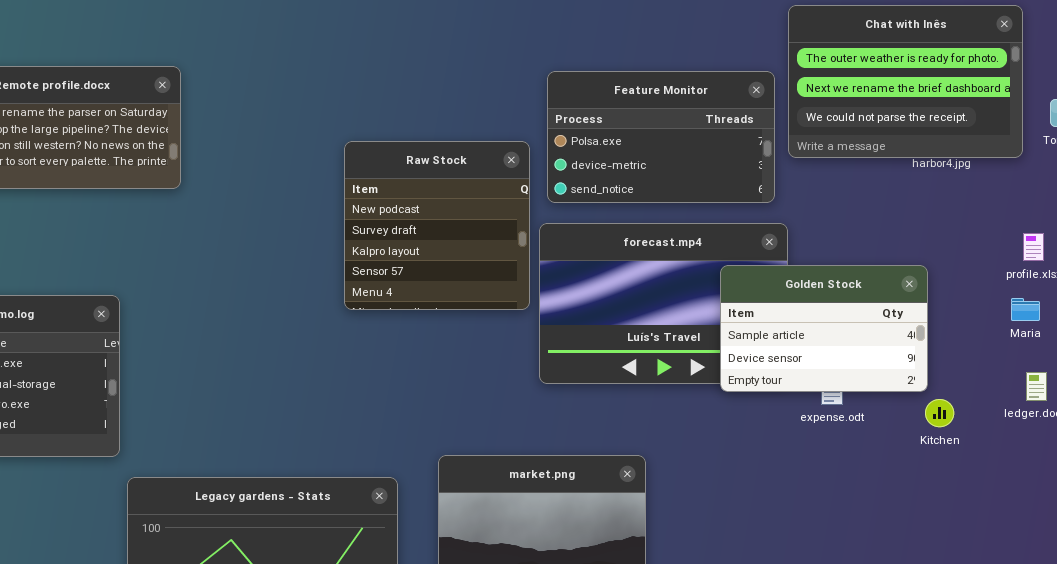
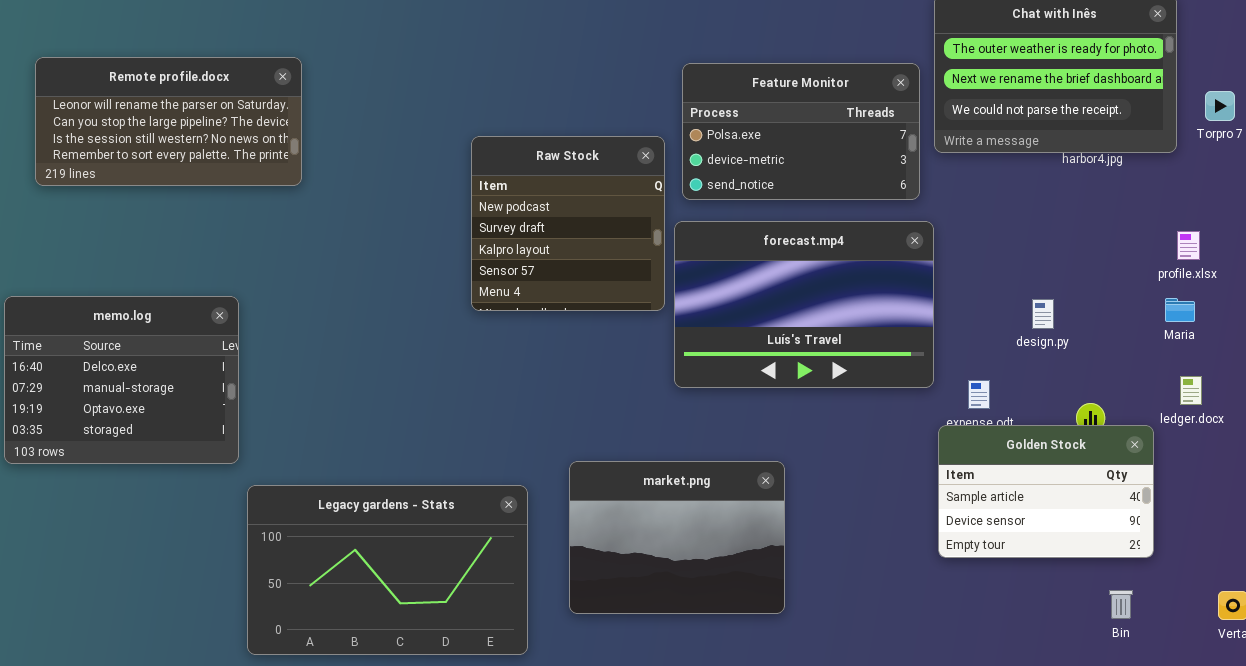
Golden Stock: [720,265,928,392] -> [938,425,1154,558], moved

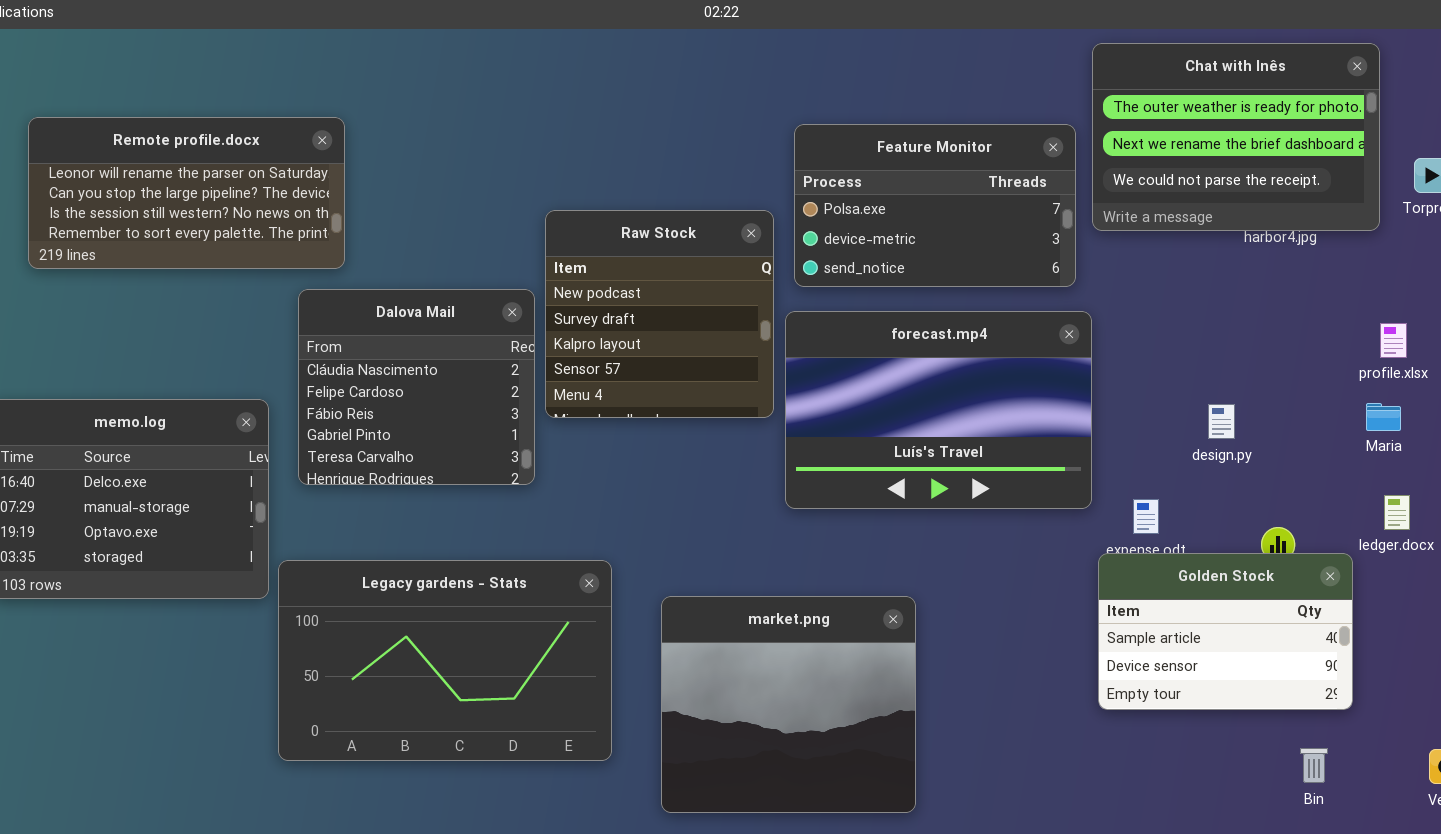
Dalova Mail: none -> [298,289,535,485], opened
market.png: [569,461,785,614] -> [661,596,916,813], resized
Legacy gardens - Stats: [247,485,528,655] -> [278,560,612,761], moved

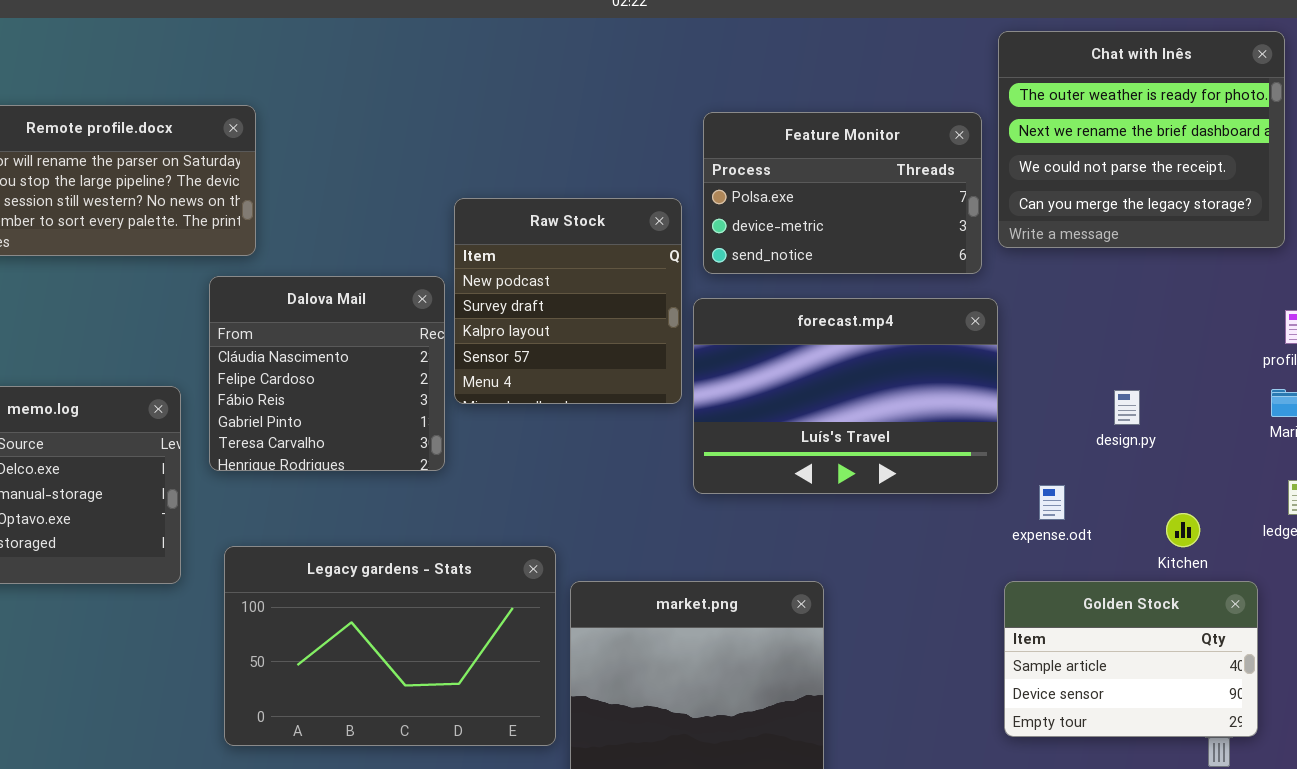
Chat with Inês: [1092,43,1380,231] -> [998,31,1285,248], resized
Golden Stock: [1098,553,1353,710] -> [1004,581,1258,737], moved
Legacy gardens - Stats: [278,560,612,761] -> [224,546,556,746], moved

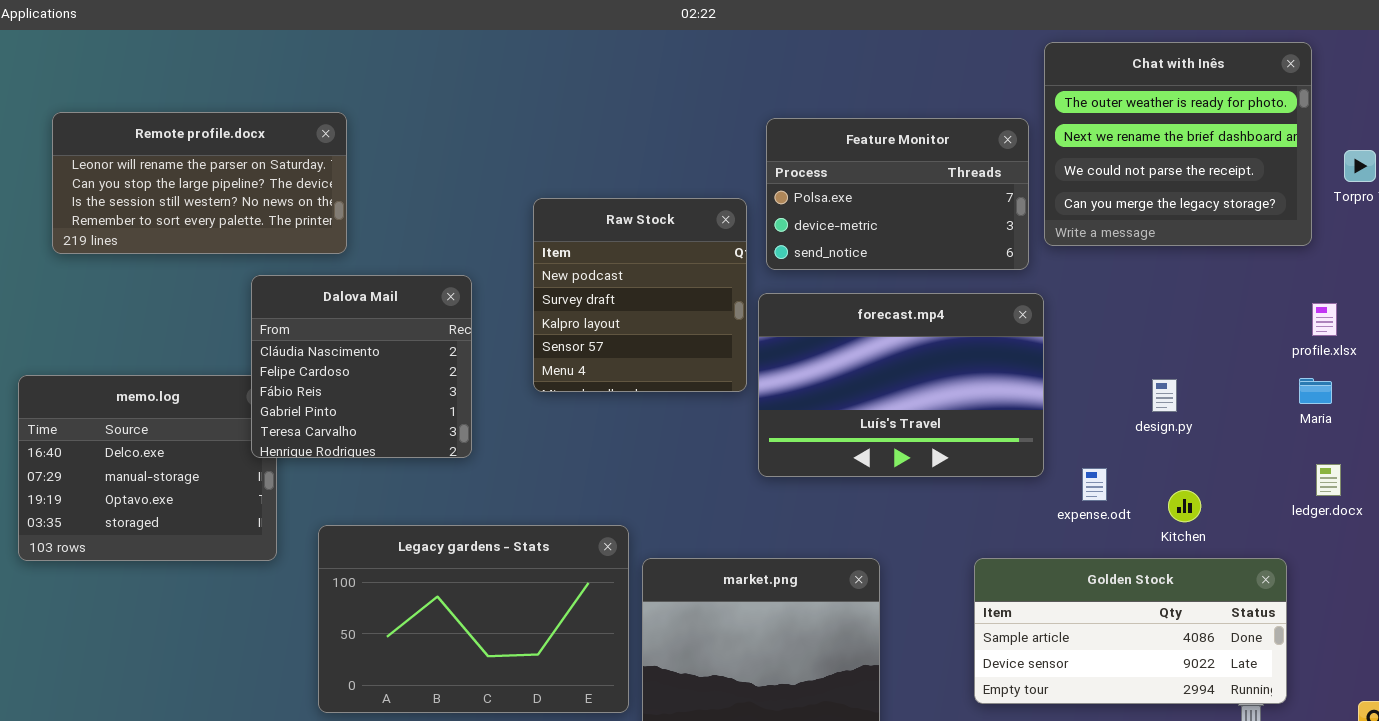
Dalova Mail: [209,276,445,471] -> [251,275,472,458], moved
Kitchen: [1166,513,1200,547] -> [1168,490,1201,522], moved
Golden Stock: [1004,581,1258,737] -> [974,558,1287,704], resized

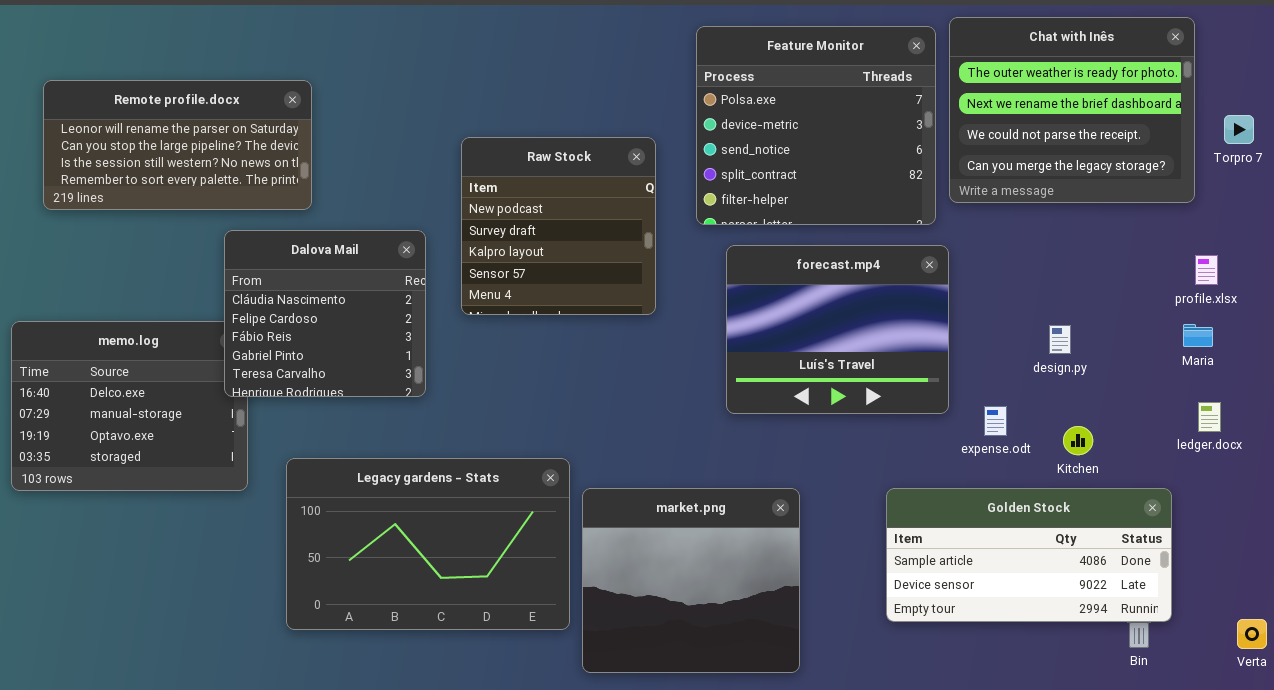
Feature Monitor: [766,118,1029,270] -> [696,26,936,225], resized
Raw Stock: [533,198,747,392] -> [461,137,656,315], moved
forecast.mp4: [758,293,1044,477] -> [726,245,949,414], resized

